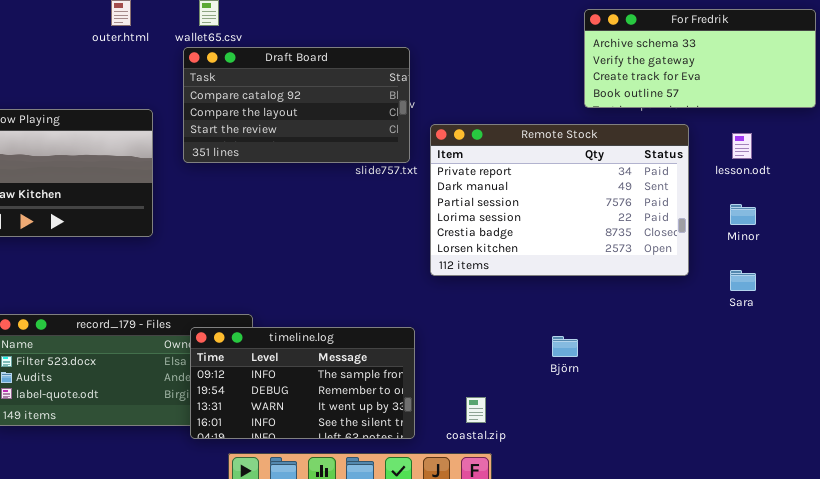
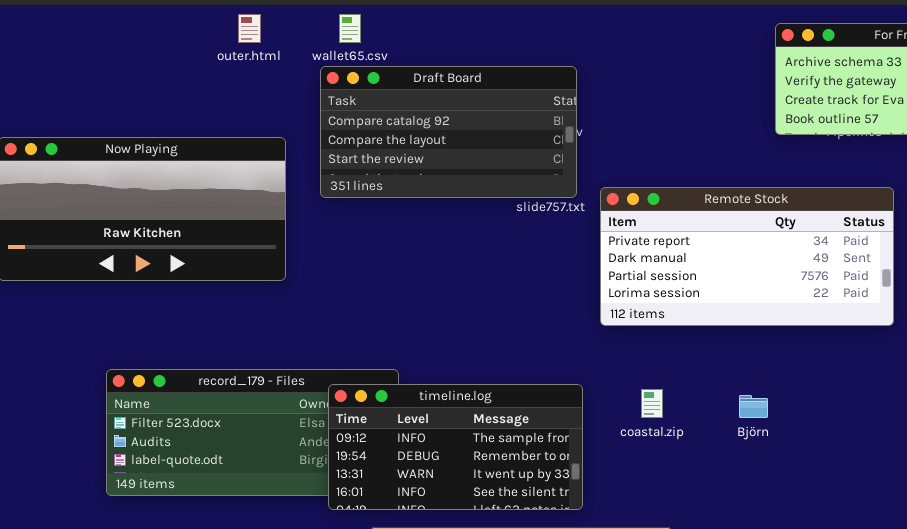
Remote Stock: [430,124,689,276] -> [600,187,894,326], resized
coastal.zip: [466,397,486,423] -> [641,389,663,418], moved

